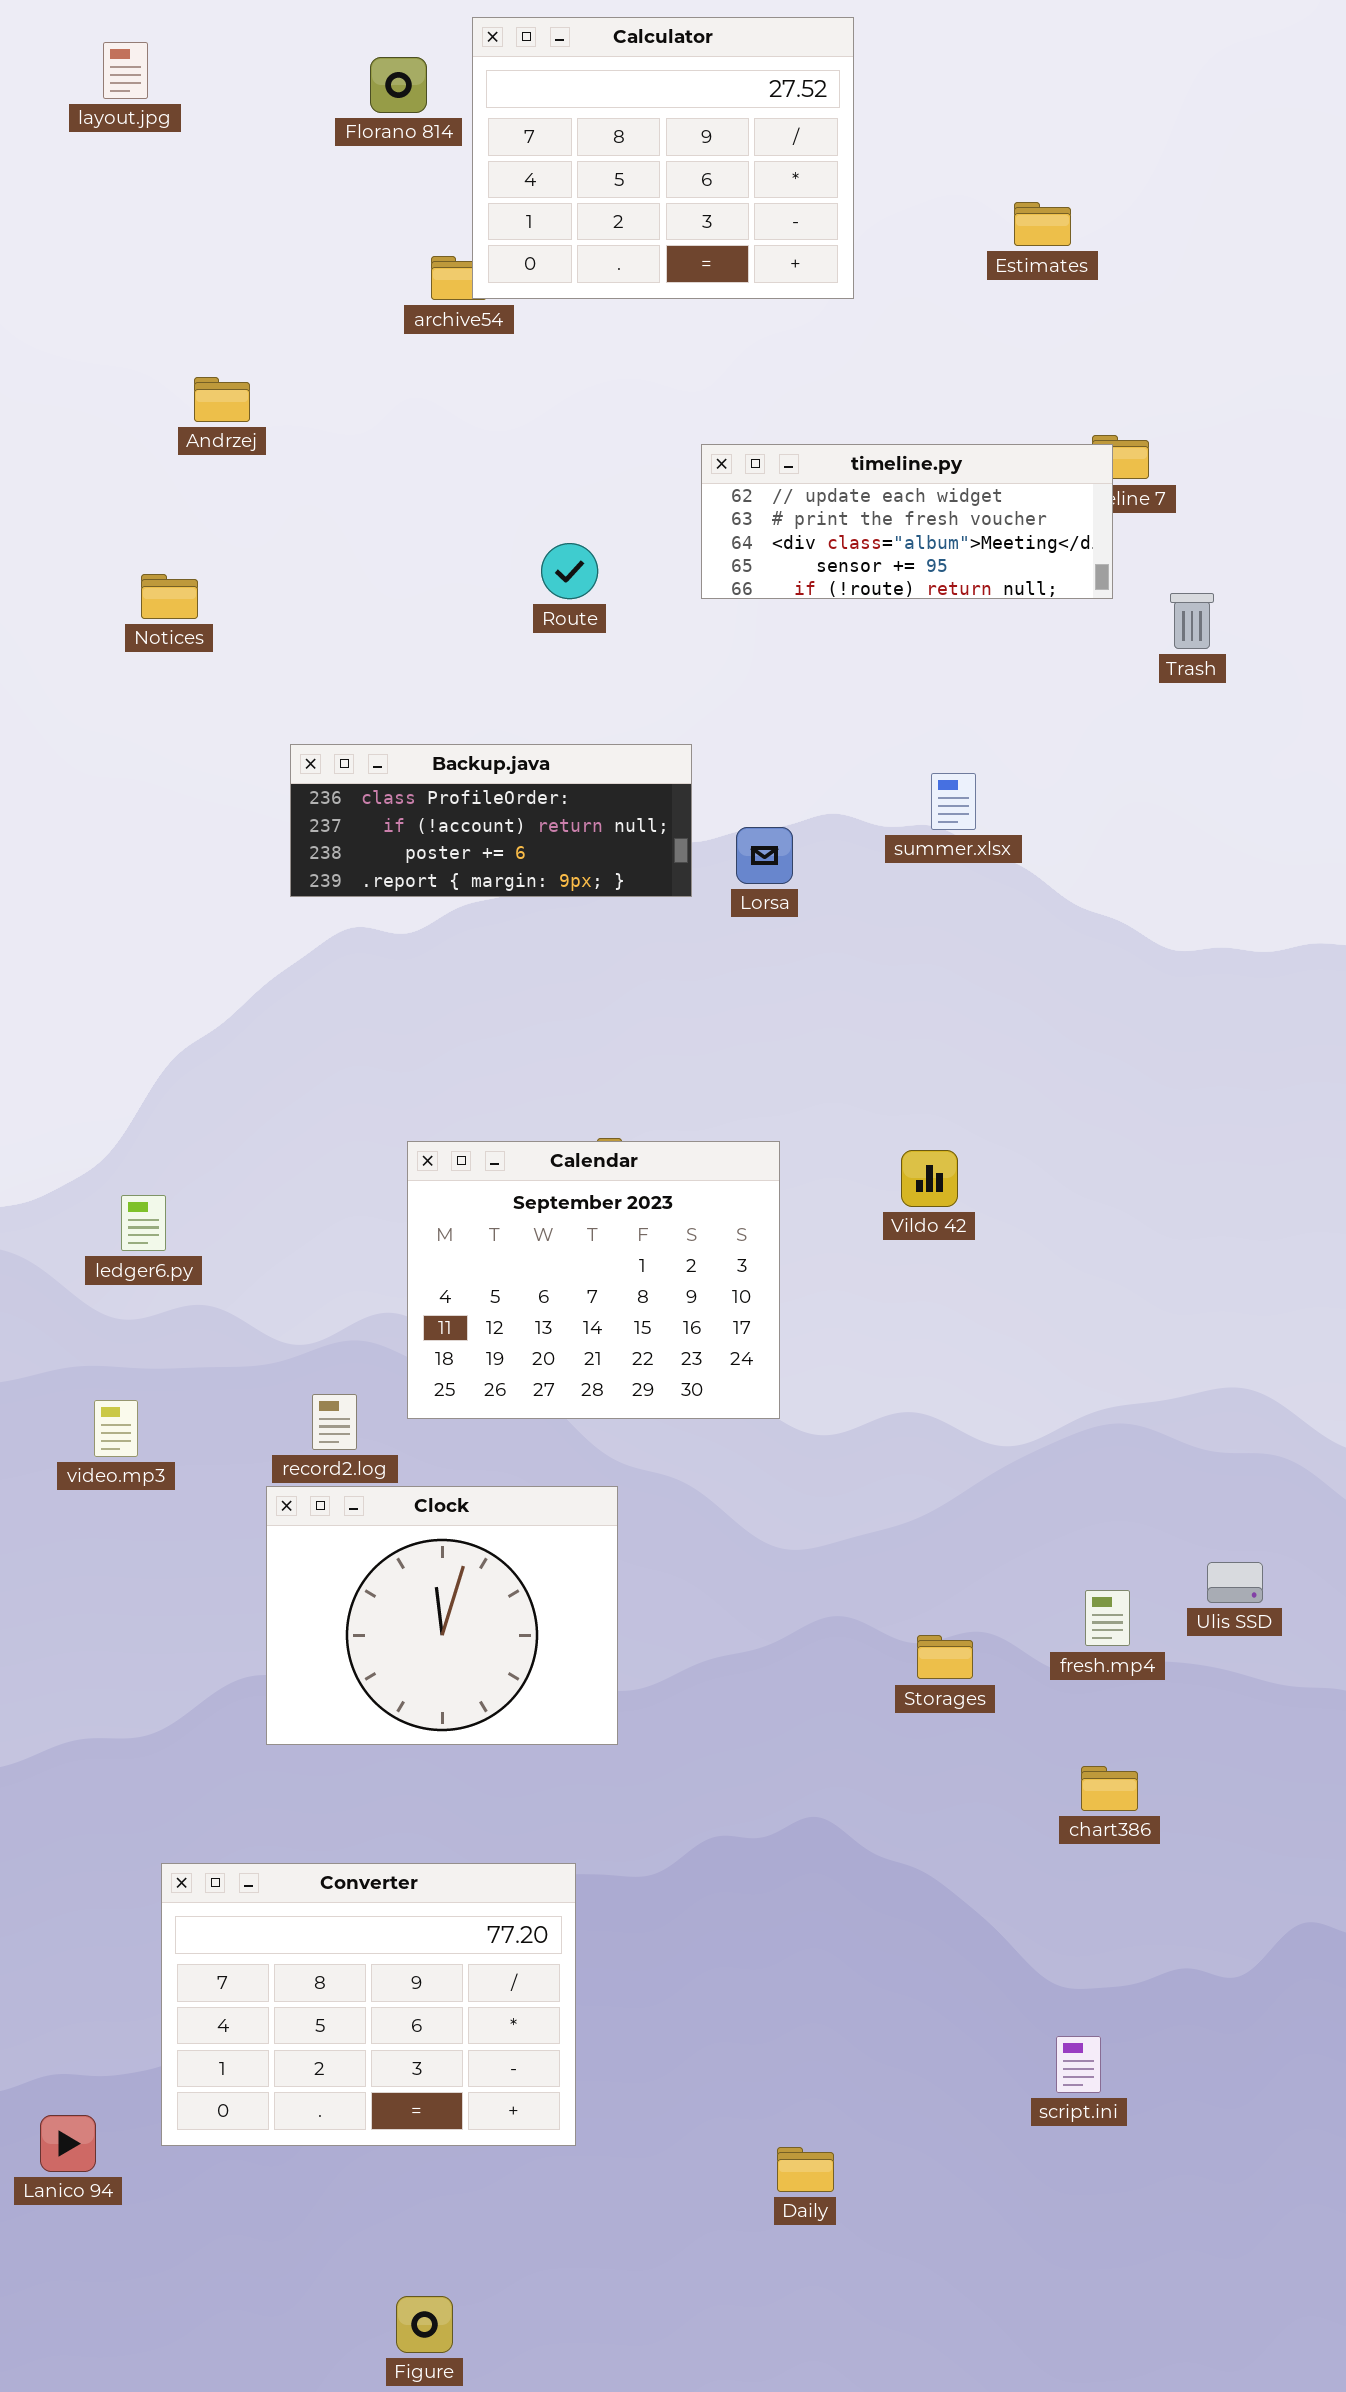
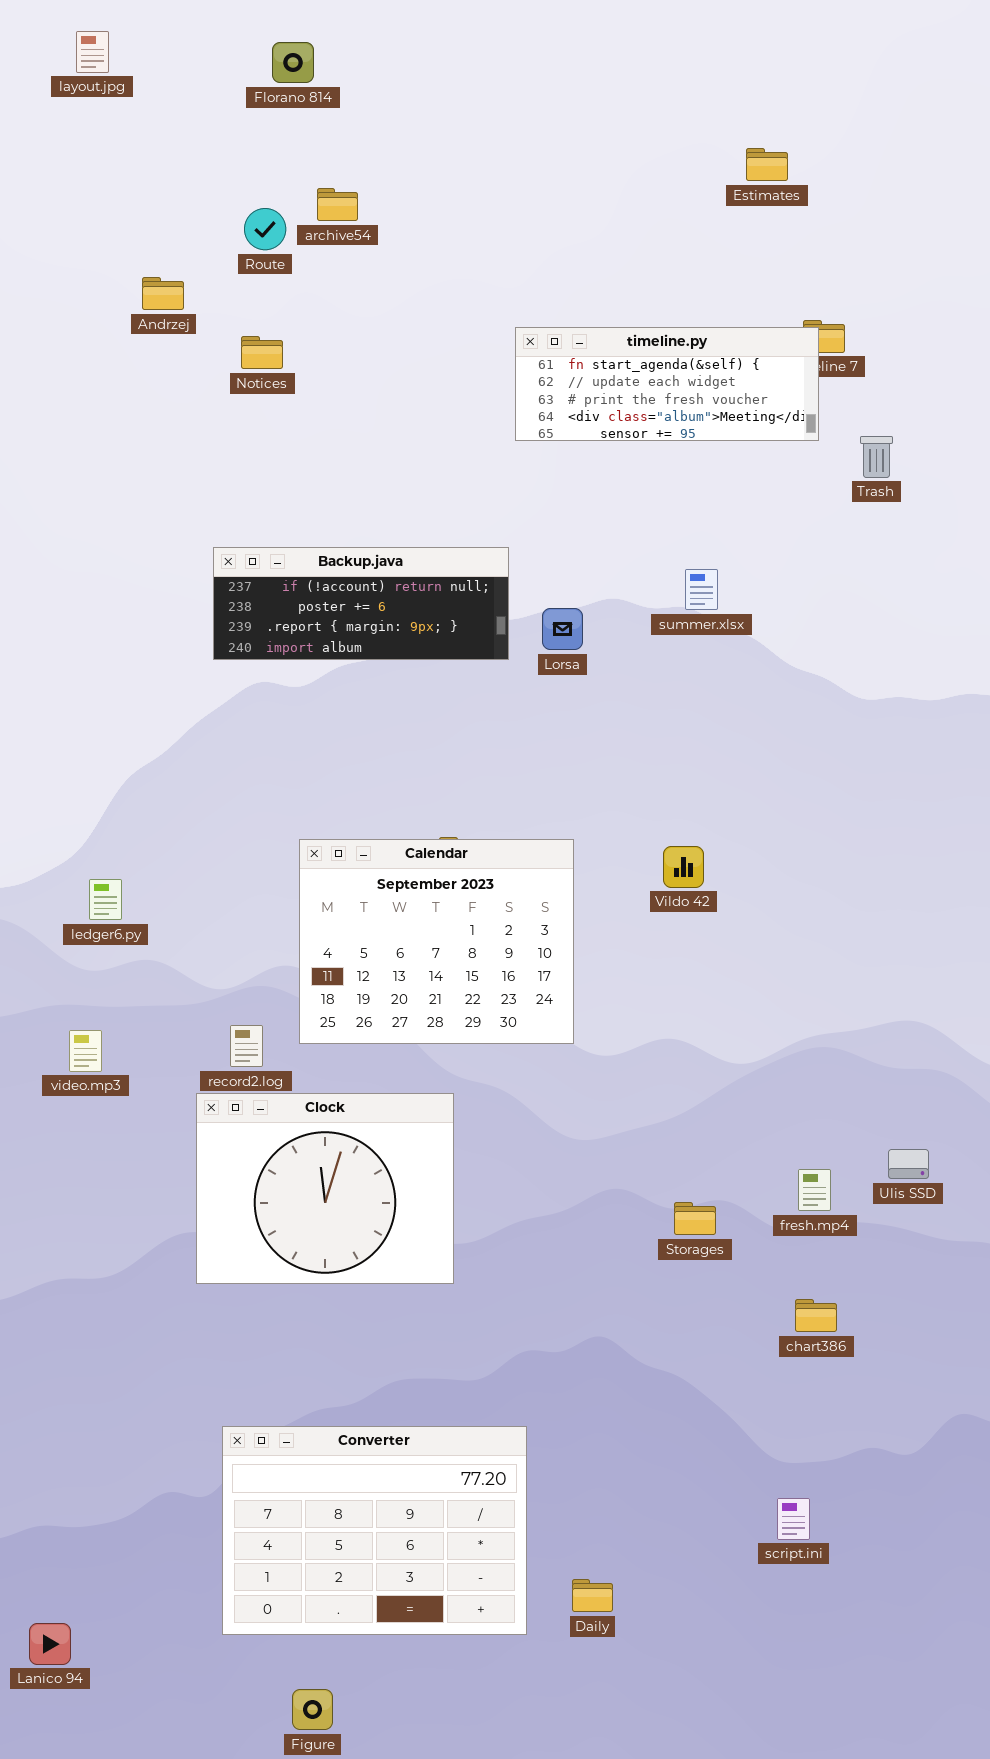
Calculator: [472,17,854,299] -> none, closed
timeline.py: [701,444,1113,599] -> [515,327,819,441], scrolled up 1 row
Route: [541,543,598,599] -> [244,208,286,250], moved
Notices: [141,574,198,619] -> [241,336,283,369], moved
Backup.java: [290,744,692,897] -> [213,547,509,660], scrolled down 1 row
Converter: [161,1863,576,2146] -> [222,1426,527,1635], moved
Lanico 94: [40,2115,96,2172] -> [29,1623,71,1665], moved

